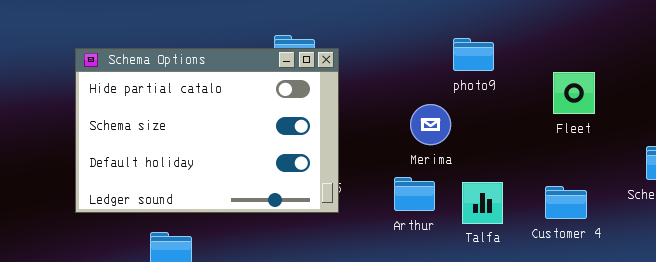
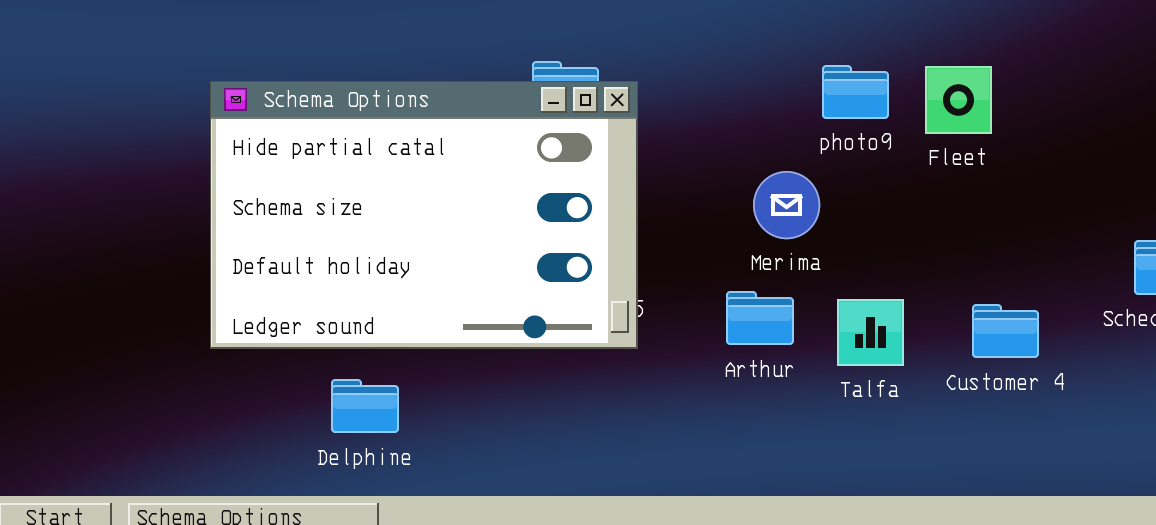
Fleet: [553,72,595,114] -> [925,66,992,134], moved

